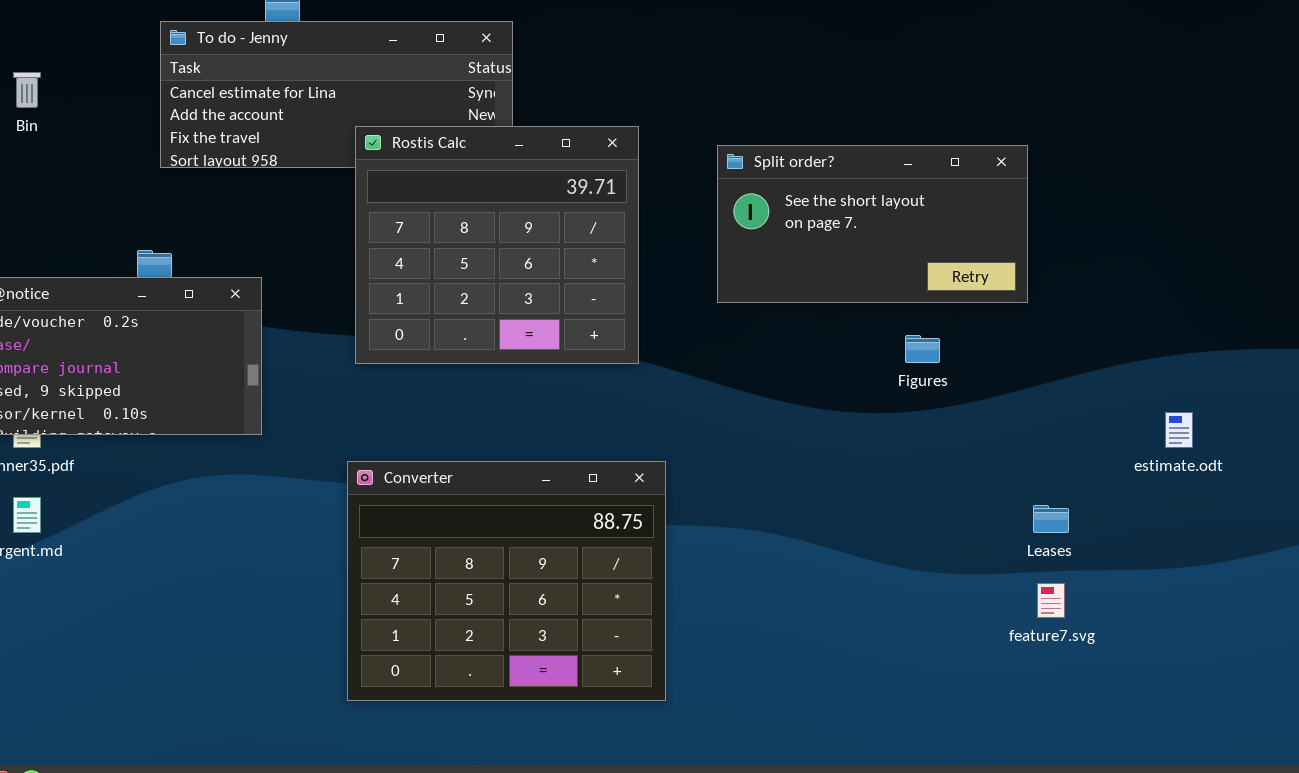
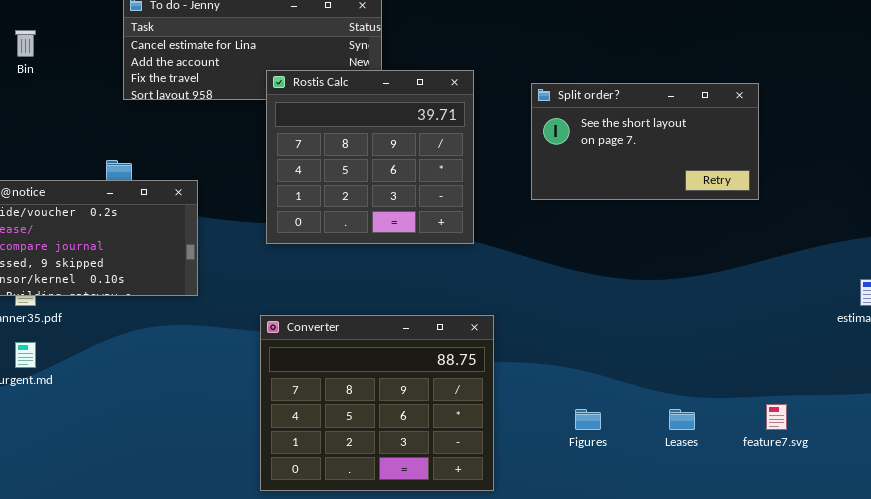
Figures: [905,335,940,363] -> [575,409,601,430], moved
Leases: [1033,505,1069,533] -> [669,409,695,430], moved

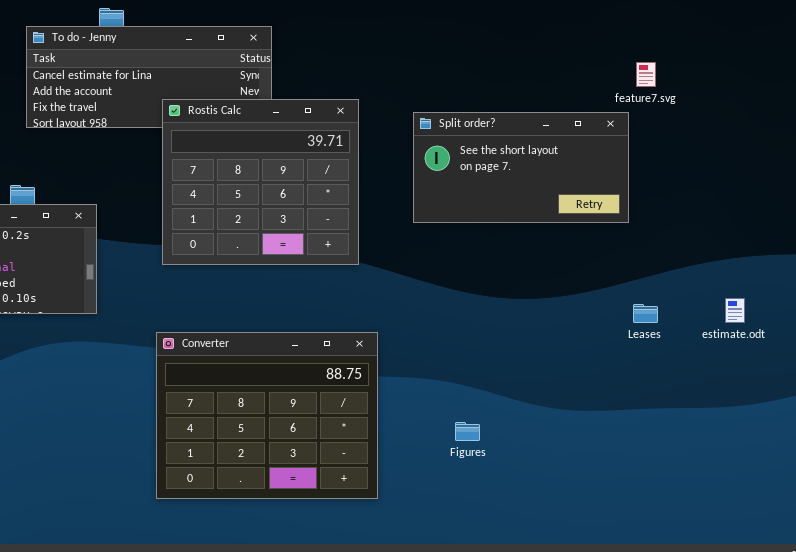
feature7.svg: [766,404,787,430] -> [636,62,656,87], moved
Leases: [669,409,695,430] -> [633,304,658,323], moved

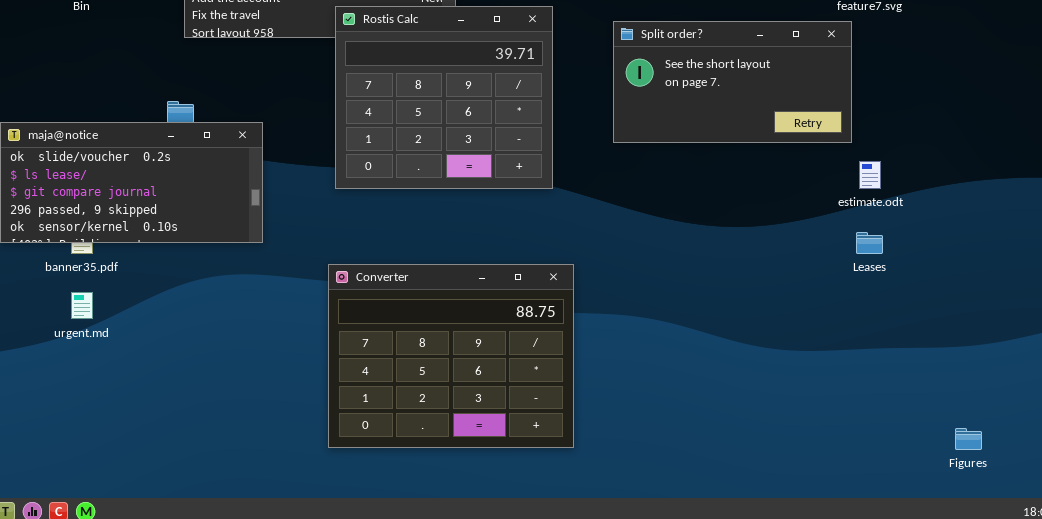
estimate.odt: [725,298,745,323] -> [859,161,881,189], moved
Figures: [455,422,480,441] -> [955,428,982,450], moved

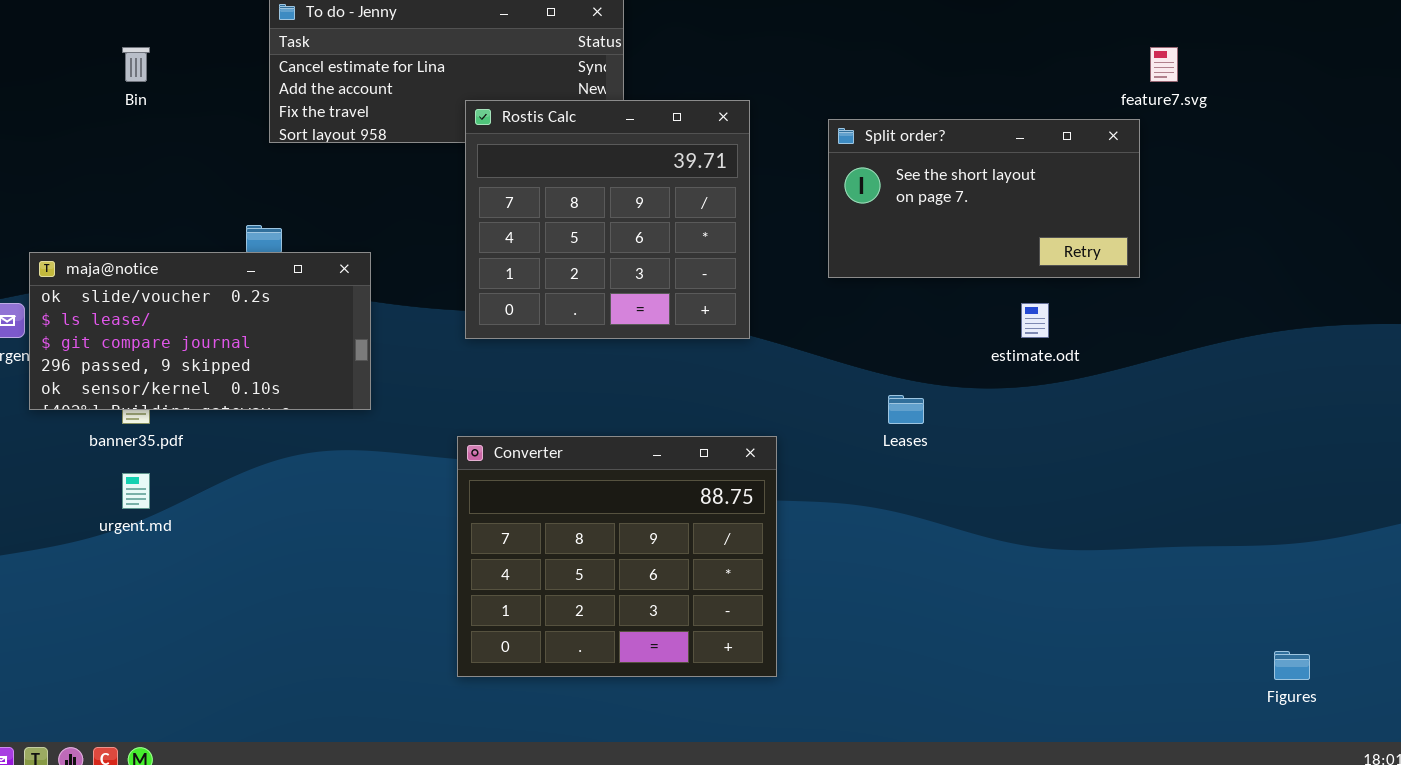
estimate.odt: [859,161,881,189] -> [1021,303,1049,338], moved
Leases: [856,232,883,254] -> [888,395,924,424], moved

